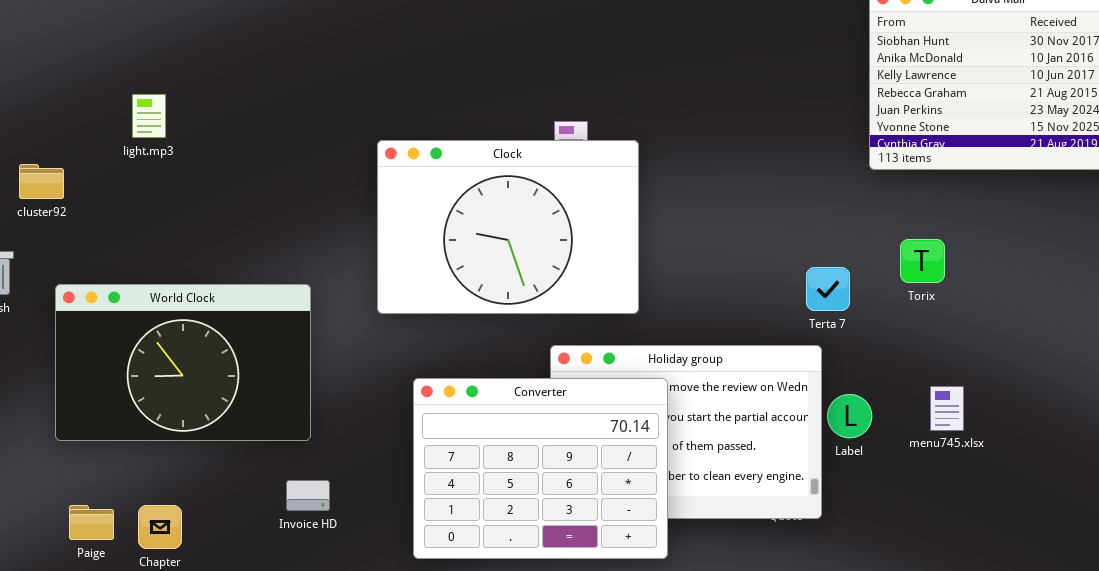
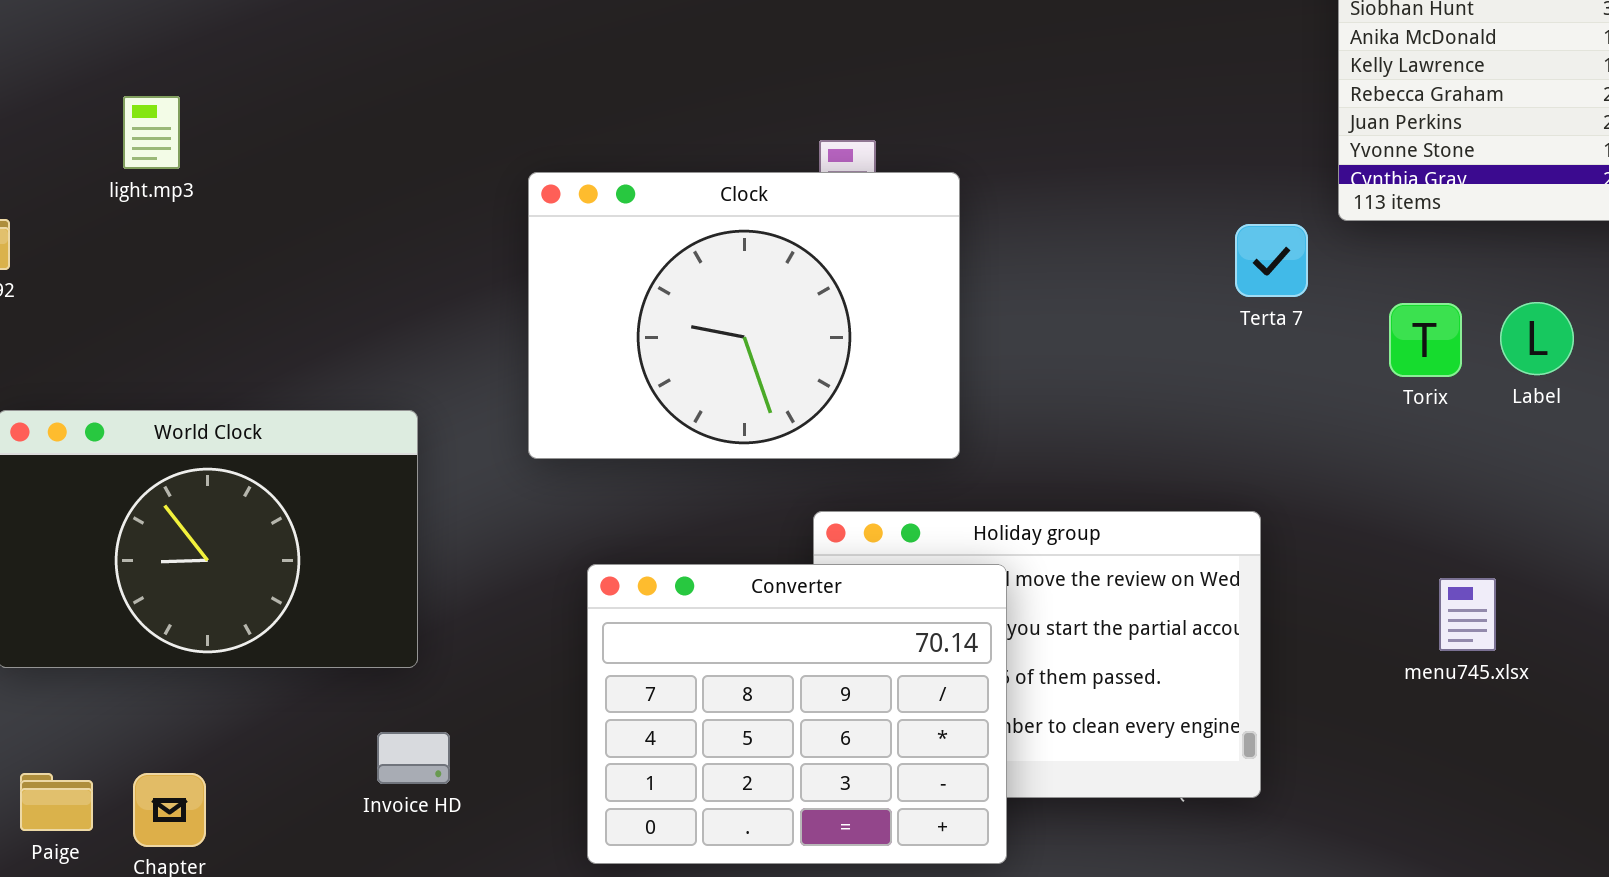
Torix: [900,239,945,283] -> [1389,303,1462,377], moved
Terta 7: [806,267,850,311] -> [1235,224,1308,297], moved
Label: [827,394,872,438] -> [1500,302,1574,375], moved

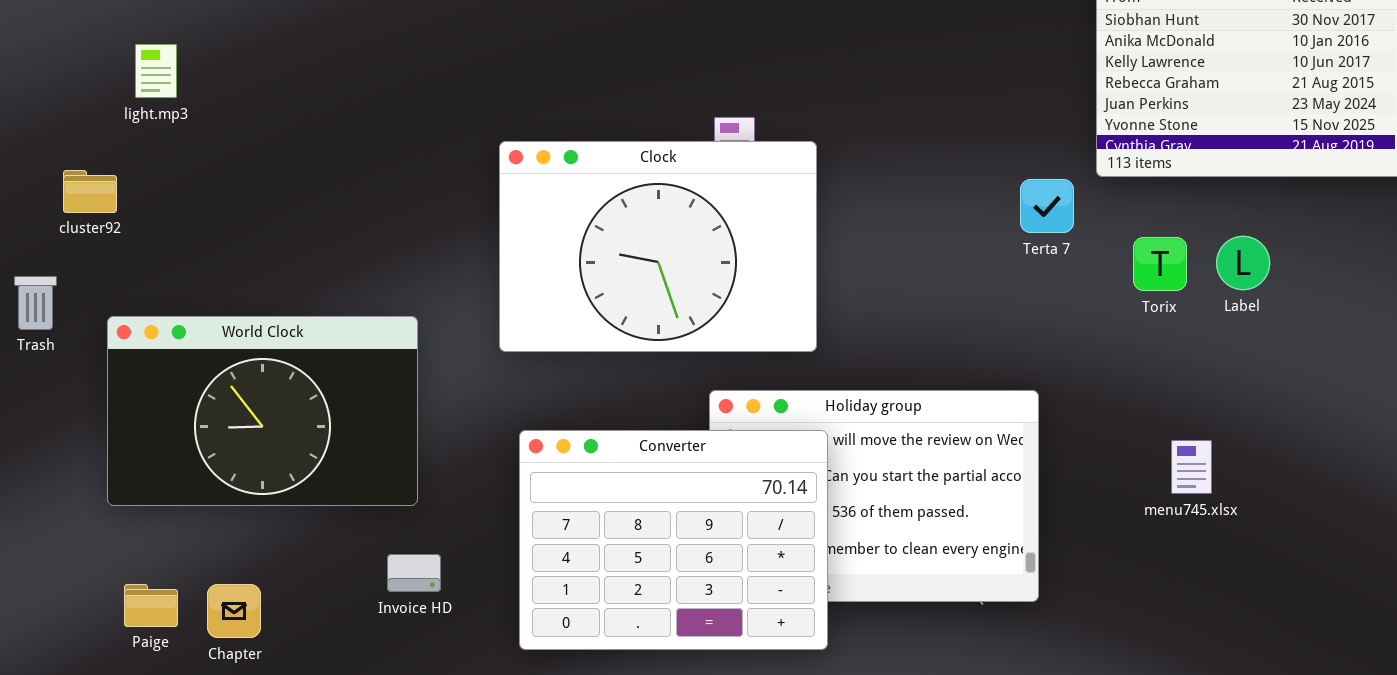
light.mp3: [123,96,180,169] -> [135,44,177,98], moved
Converter: [587,564,1007,864] -> [519,430,828,650], moved

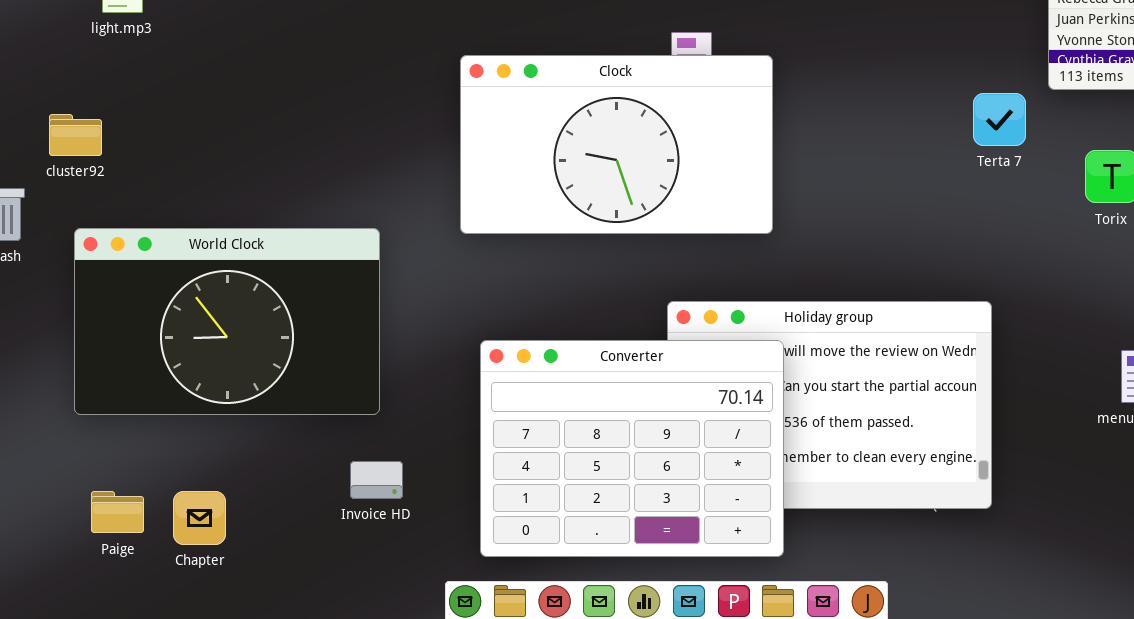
Clock: [499,141,817,352] -> [460,55,773,234], resized
cluster92: [63,170,117,213] -> [49,114,102,156], moved

